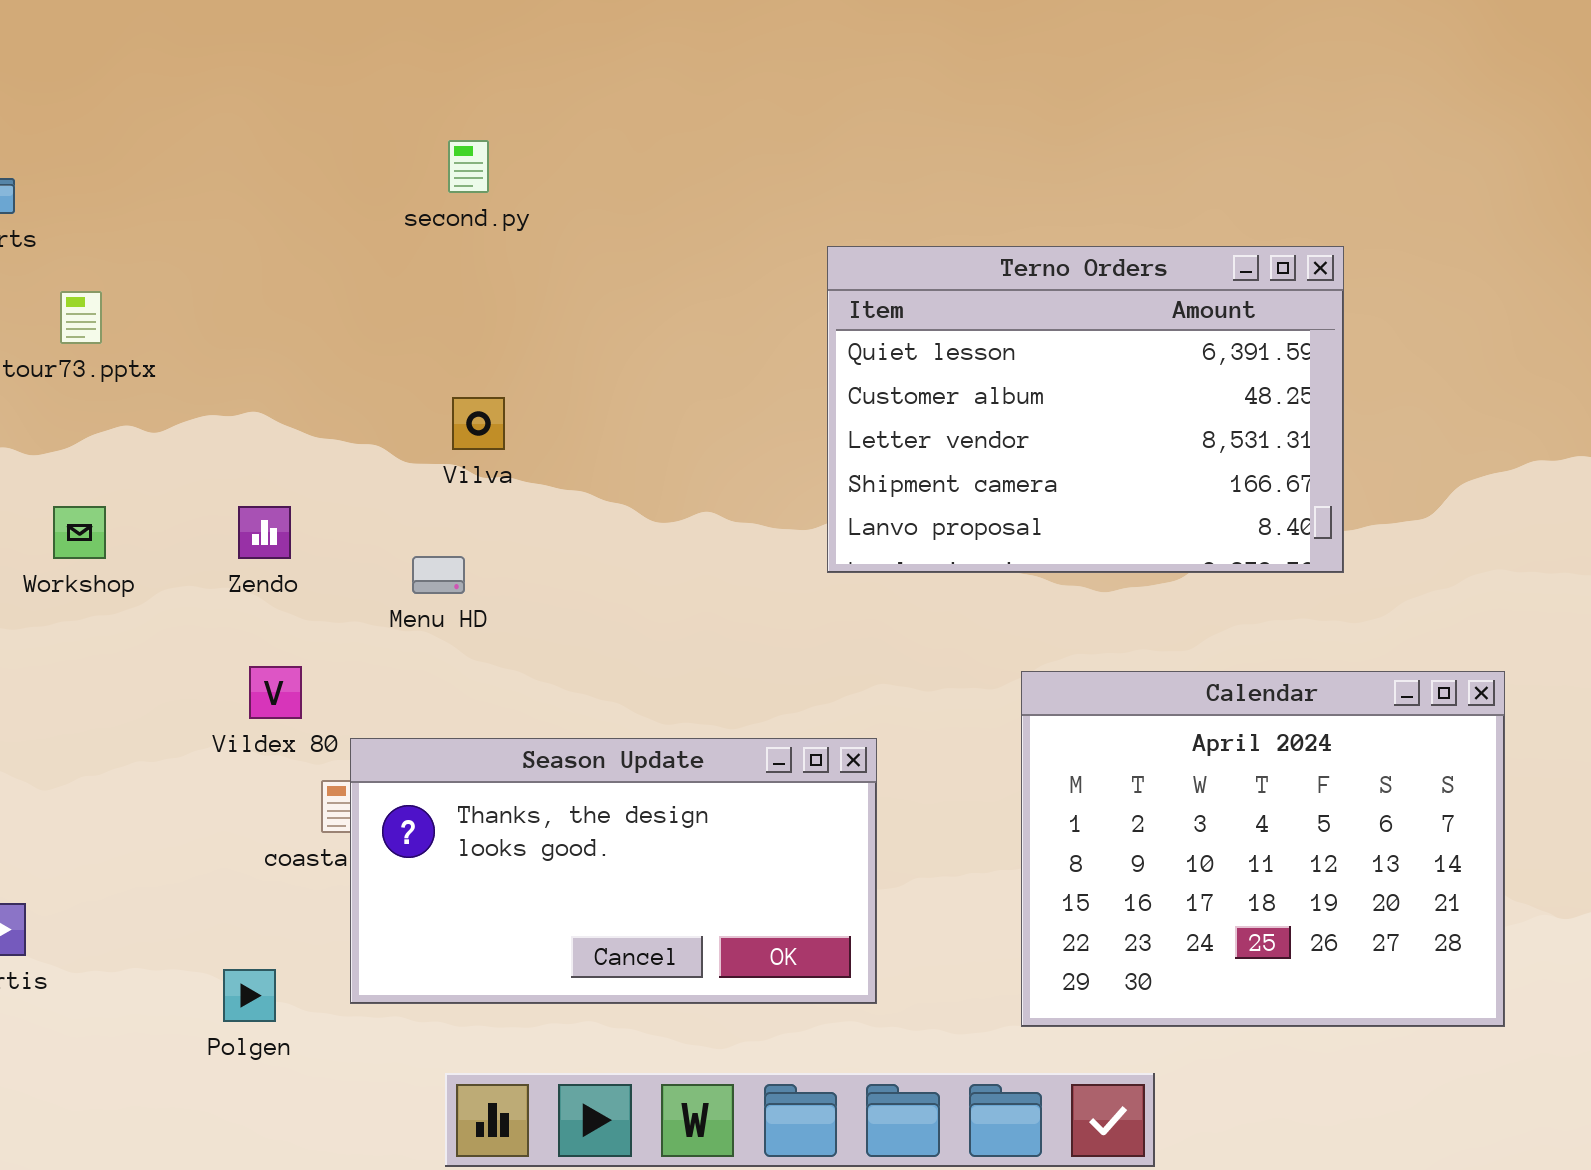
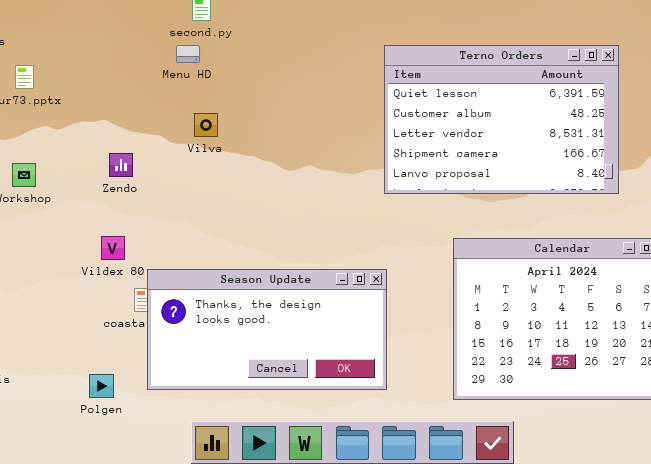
Terno Orders: [827,246,1344,573] -> [384,45,619,194], moved
Zendo: [238,506,291,559] -> [109,153,133,177], moved
Menu HD: [412,556,465,594] -> [176,45,200,63], moved

